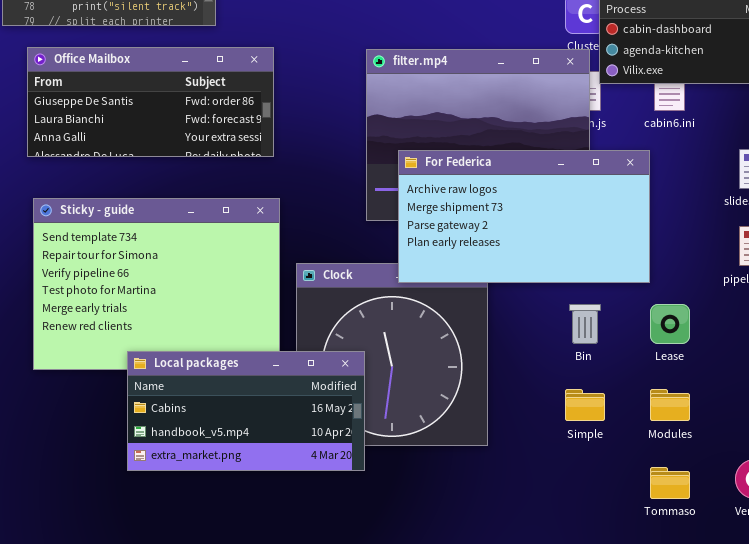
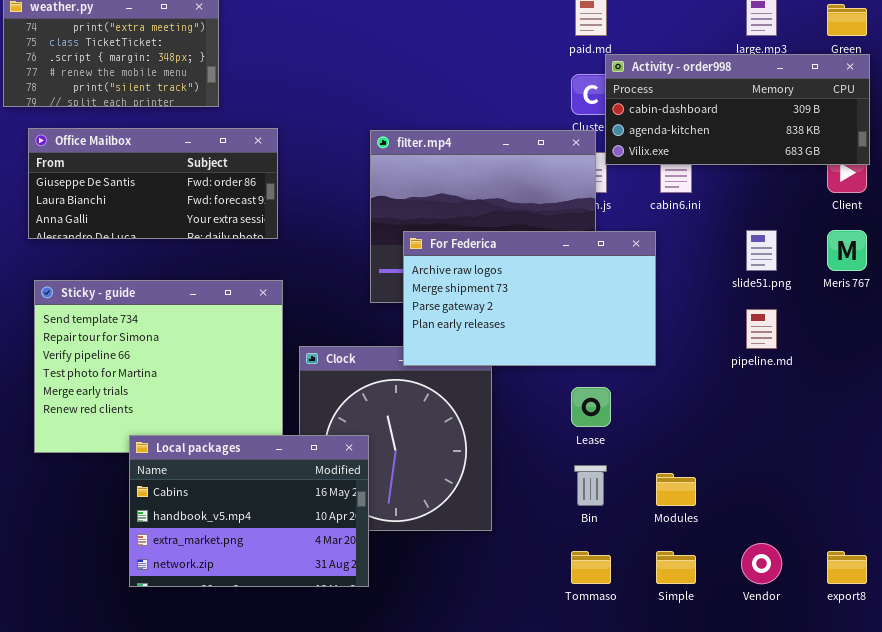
Bin: [569,304,601,344] -> [574,465,607,506], moved
Lease: [650,304,690,344] -> [571,387,611,427], moved
Local packages: [127,351,365,471] -> [129,435,369,587], resized
Simple: [565,389,605,421] -> [656,551,696,584], moved
Tommaso: [650,467,690,499] -> [571,551,611,584], moved

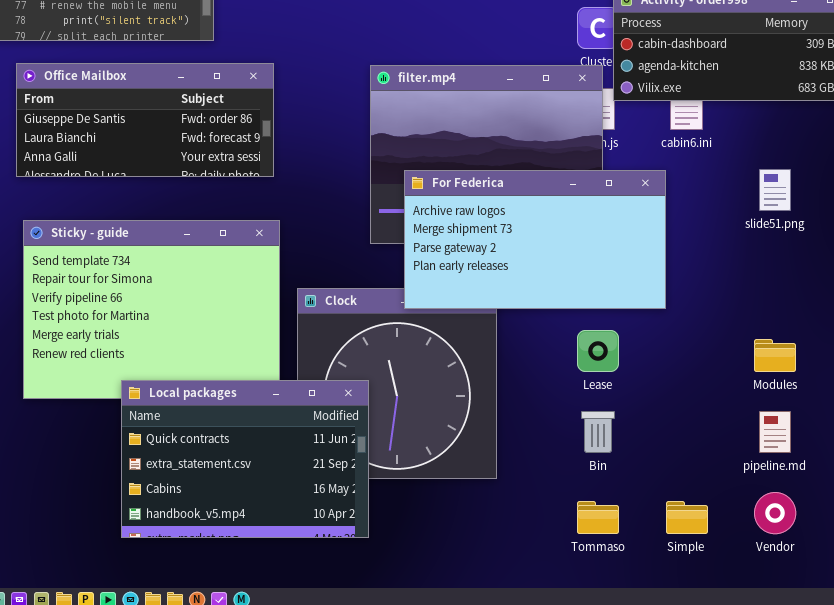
pipeline.md: [746,309,777,349] -> [759,411,791,453], moved
Local packages: [129,435,369,587] -> [121,380,369,538], scrolled up 2 rows
Modules: [656,473,696,506] -> [754,339,796,372], moved

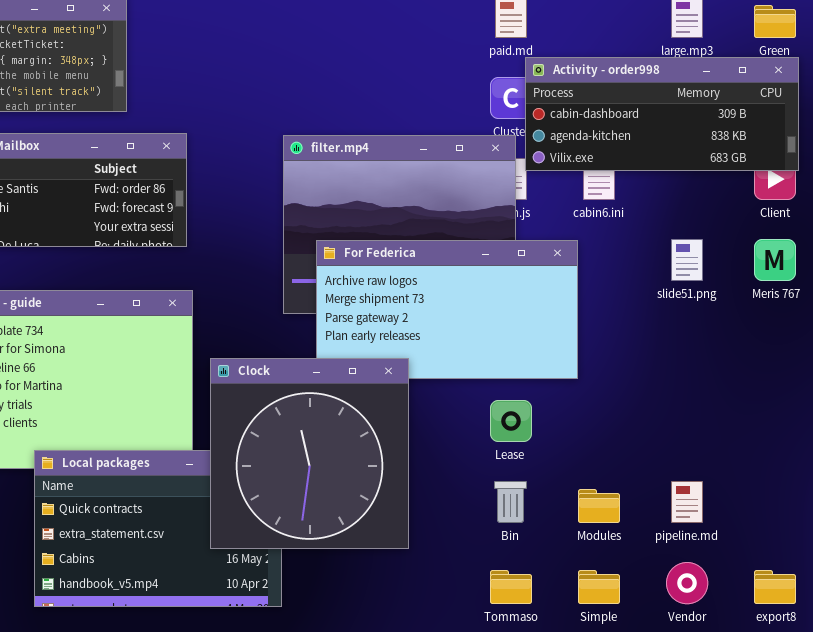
Clock: [297,288,497,479] -> [210,358,409,549], raised
Modules: [754,339,796,372] -> [578,489,620,523], moved

